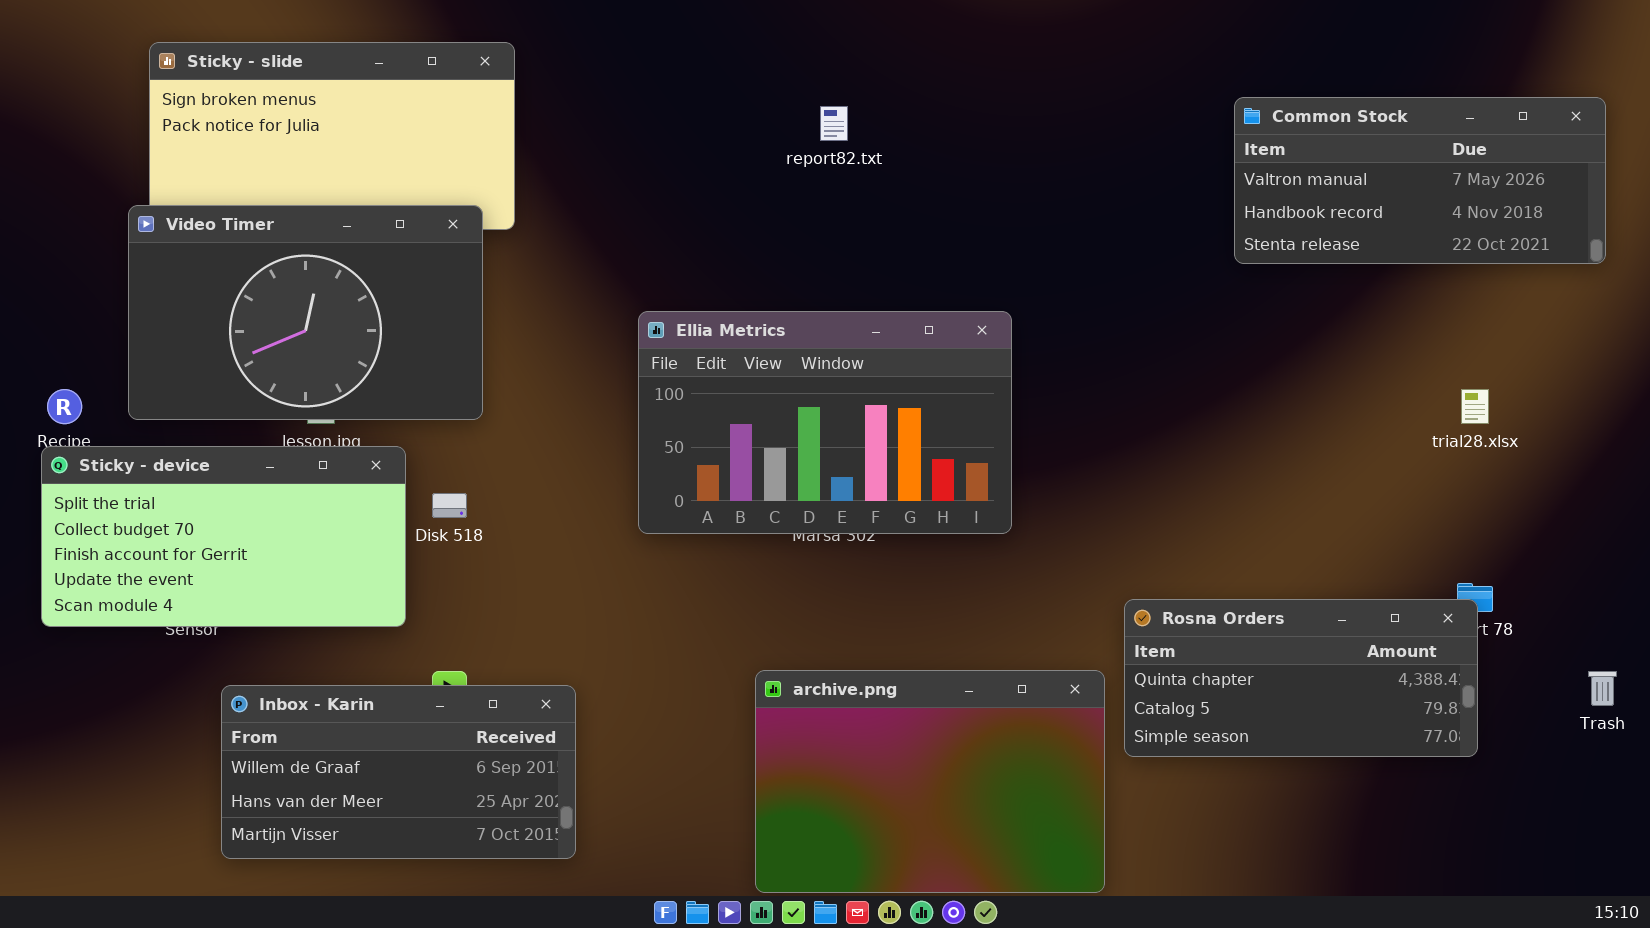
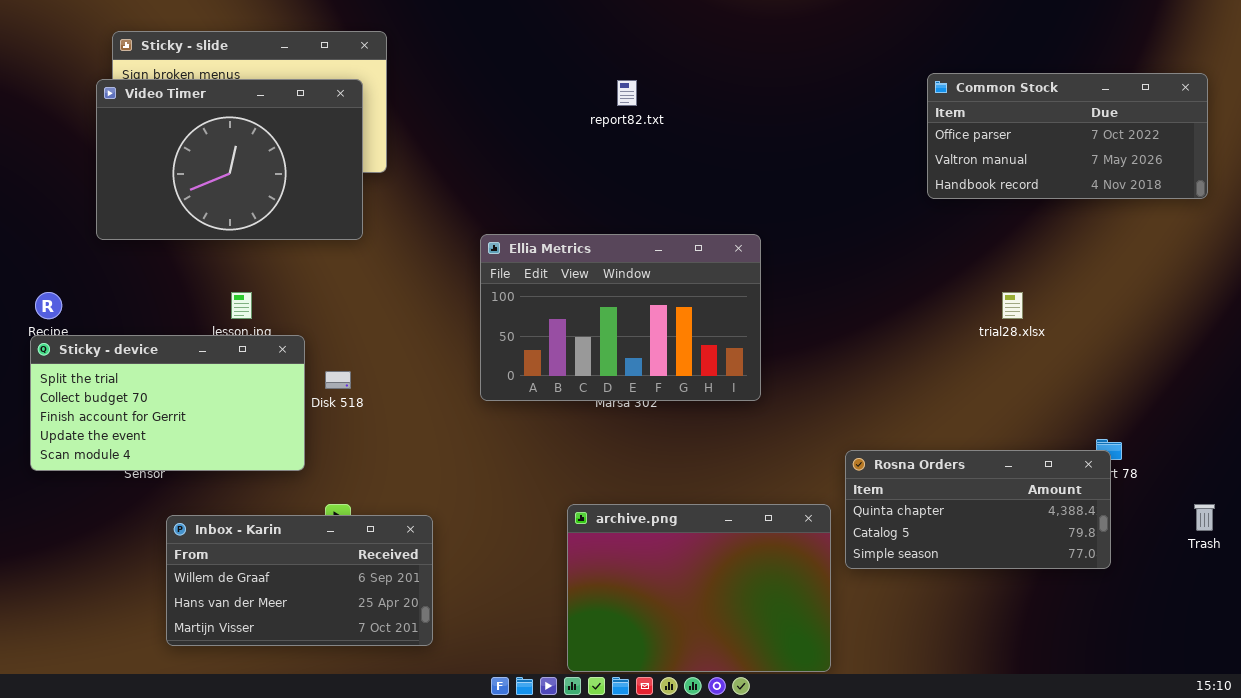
Common Stock: [1234,97,1606,264] -> [927,73,1208,199], scrolled up 1 row
Video Timer: [128,205,483,420] -> [96,79,363,240], moved
trial28.xlsx: [1461,389,1489,424] -> [1002,292,1023,319], moved

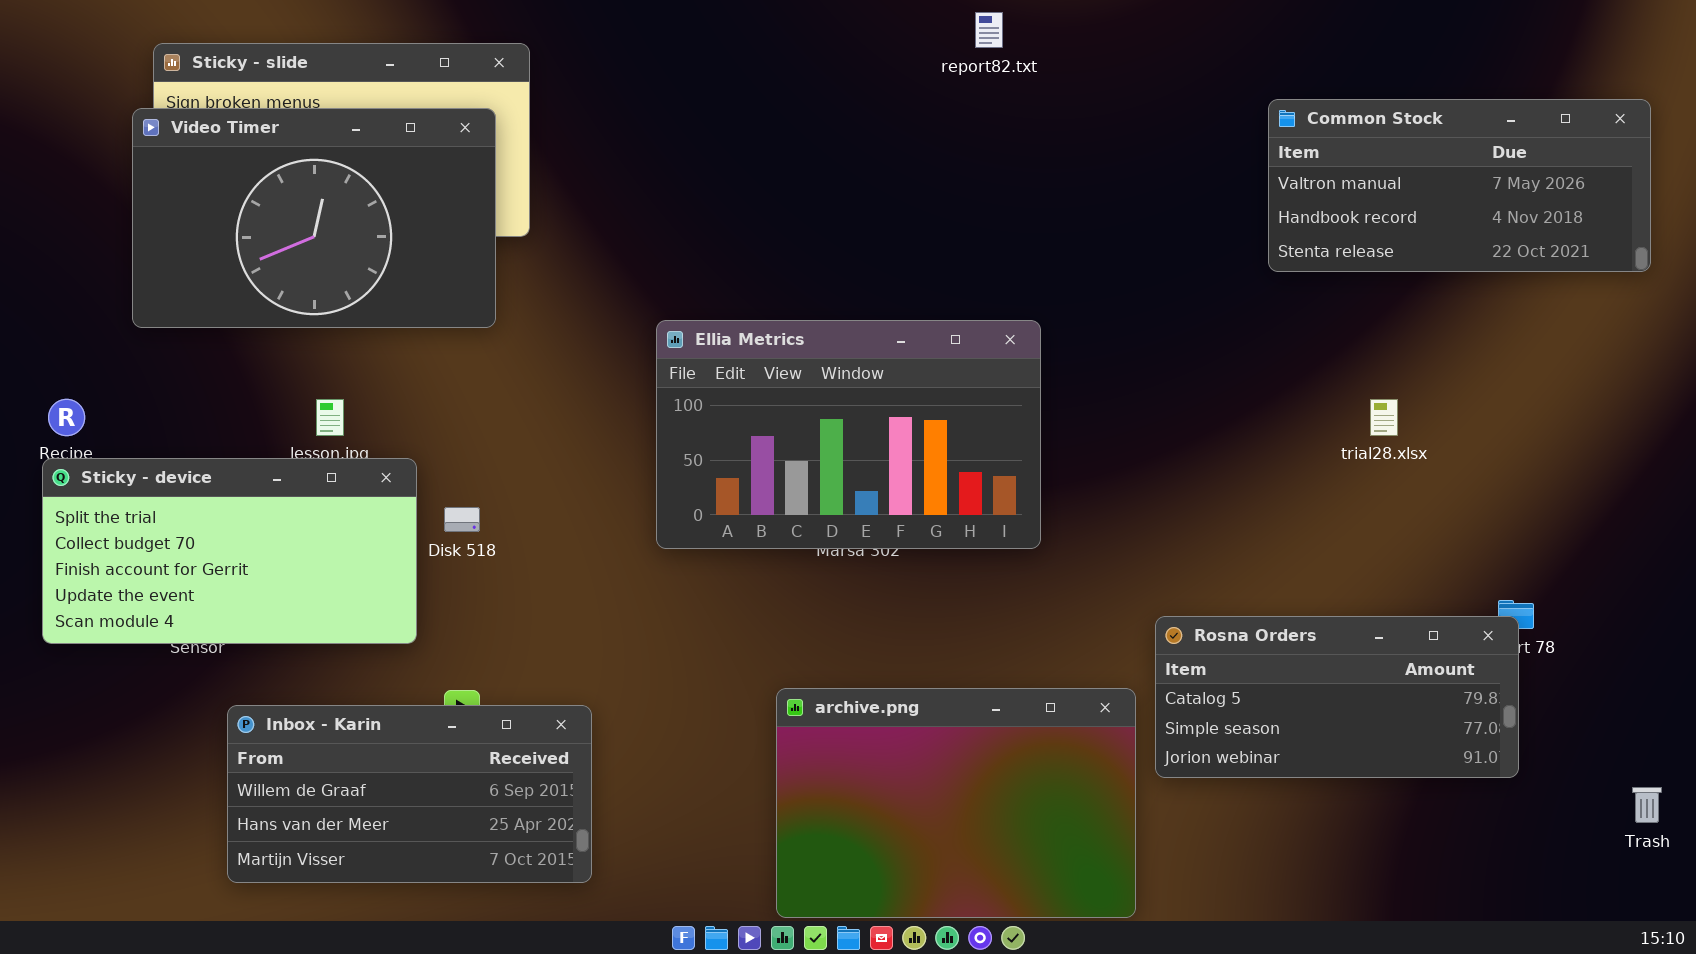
Common Stock: [927,73,1208,199] -> [1268,99,1651,272], scrolled down 1 row
report82.txt: [617,80,637,106] -> [975,12,1003,48], moved
Rosna Orders: [845,450,1111,569] -> [1155,616,1519,778], scrolled down 1 row
Trash: [1194,504,1215,531] -> [1632,787,1662,823], moved

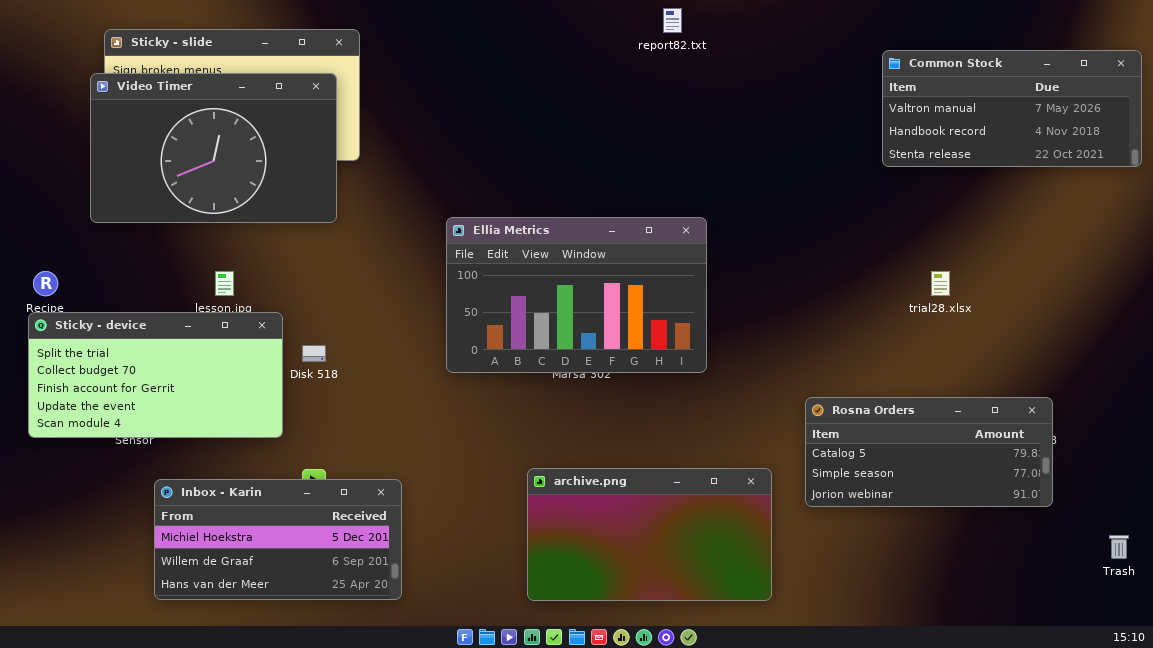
Common Stock: [1268,99,1651,272] -> [882,50,1142,167], moved
Rosna Orders: [1155,616,1519,778] -> [805,397,1053,507], moved
archive.png: [776,688,1136,918] -> [527,468,772,601], resized
Inbox - Karin: [227,705,592,883] -> [154,479,402,600], scrolled up 1 row

